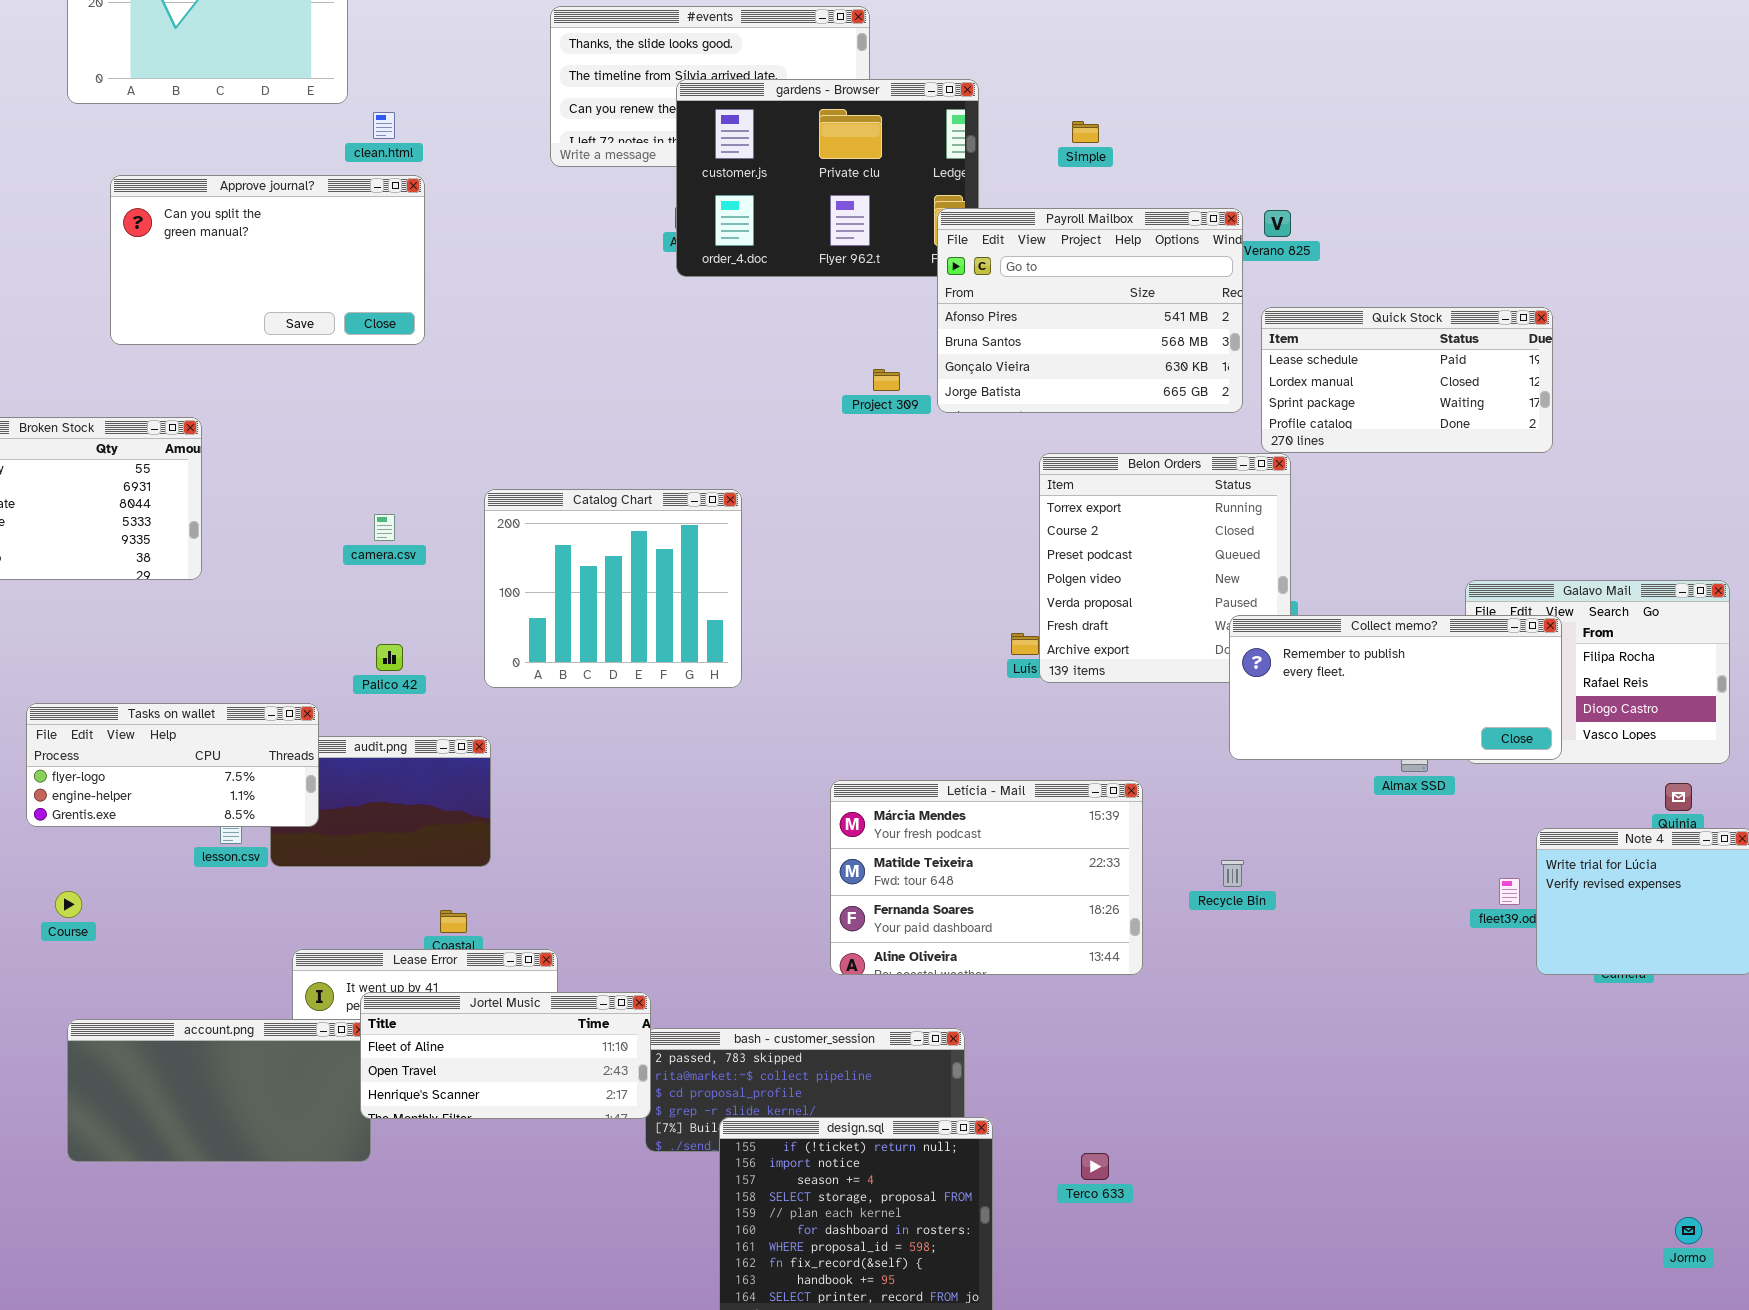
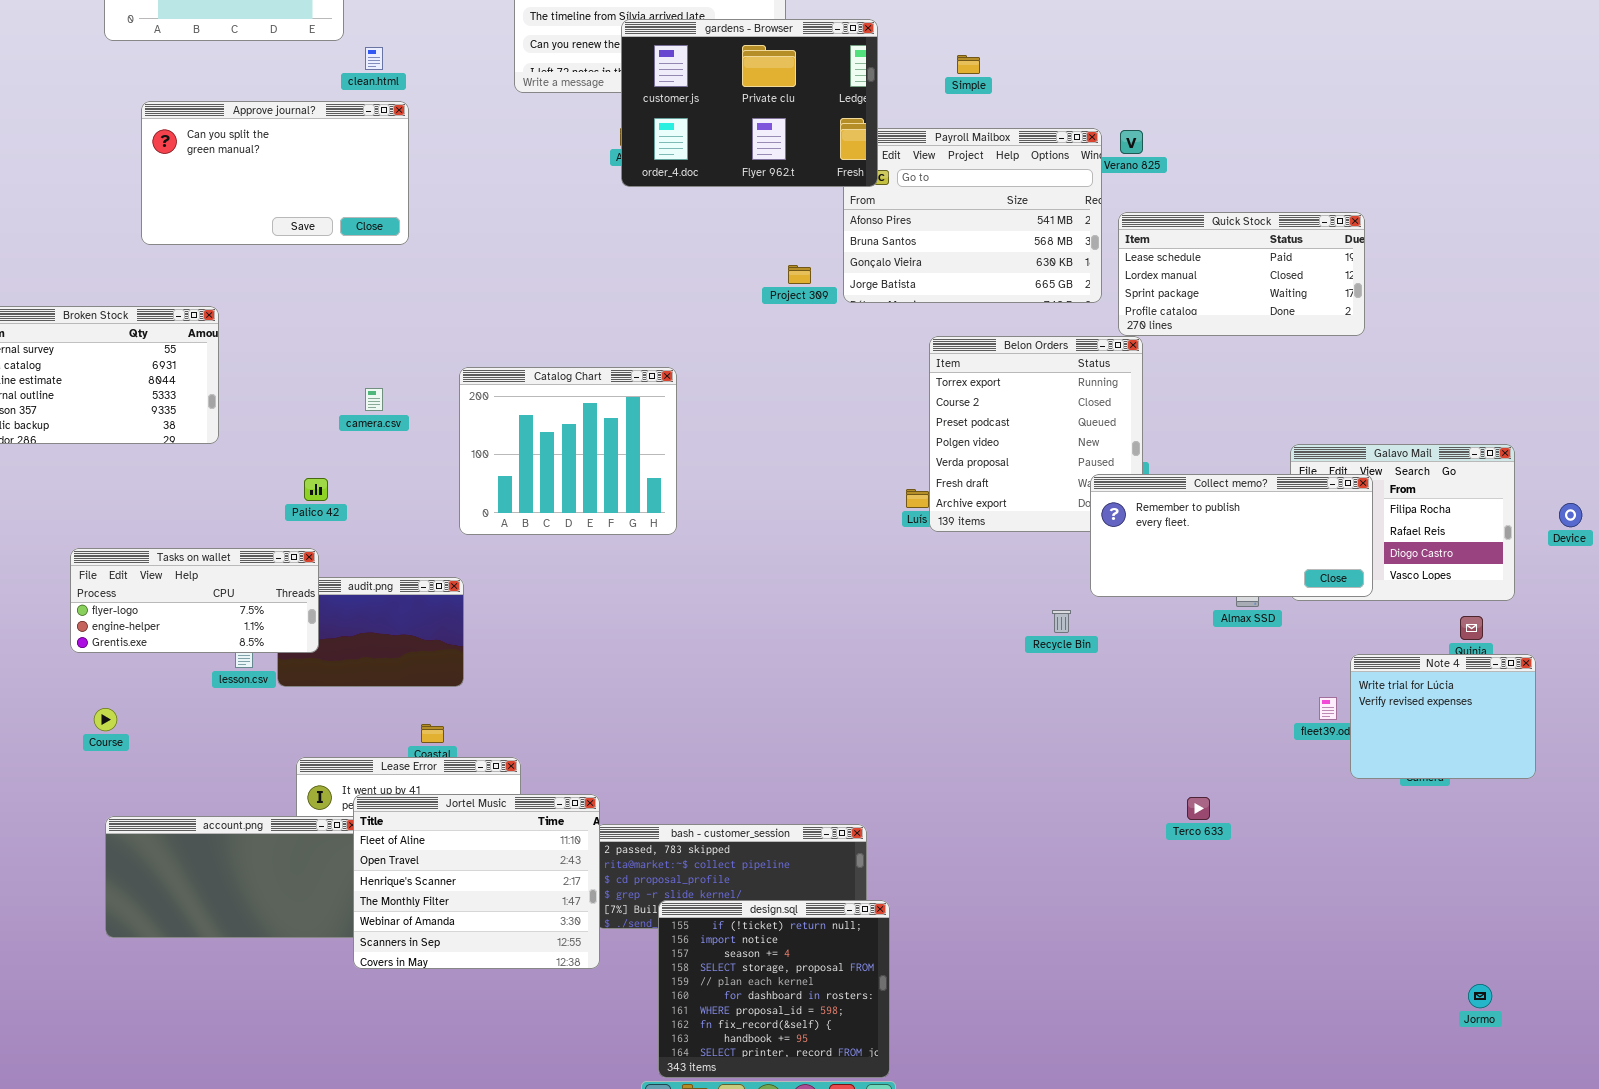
gardens - Browser: [676,79,979,277] -> [621,19,878,187], raised
Palico 42: [376,644,403,671] -> [304,478,328,501], moved
Letícia - Mail: [830,780,1143,975] -> none, closed
Recycle Bin: [1221,860,1244,887] -> [1052,610,1071,633], moved
Jortel Music: [360,992,651,1119] -> [353,794,600,969], resized
Terco 633: [1081,1153,1109,1180] -> [1187,797,1210,820], moved

